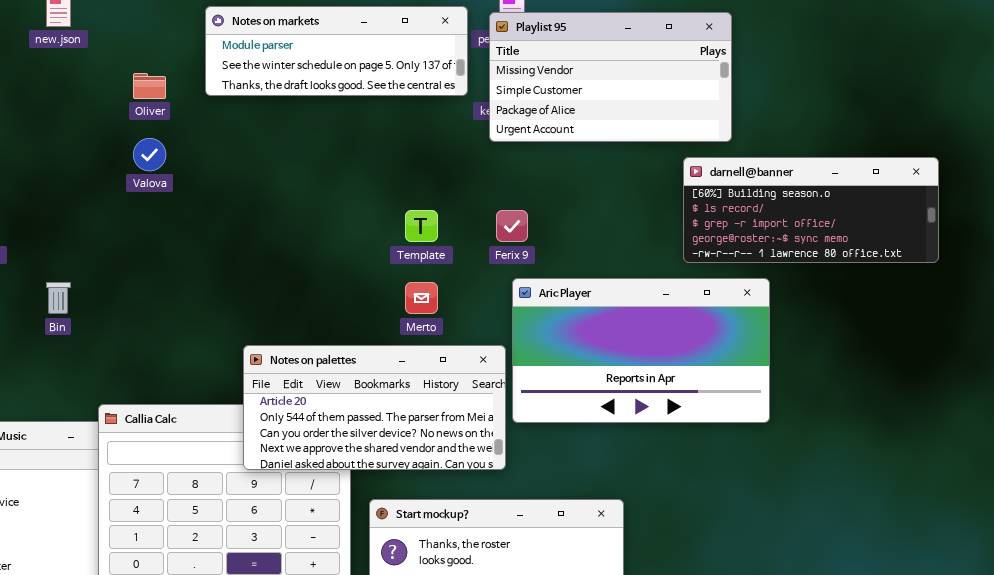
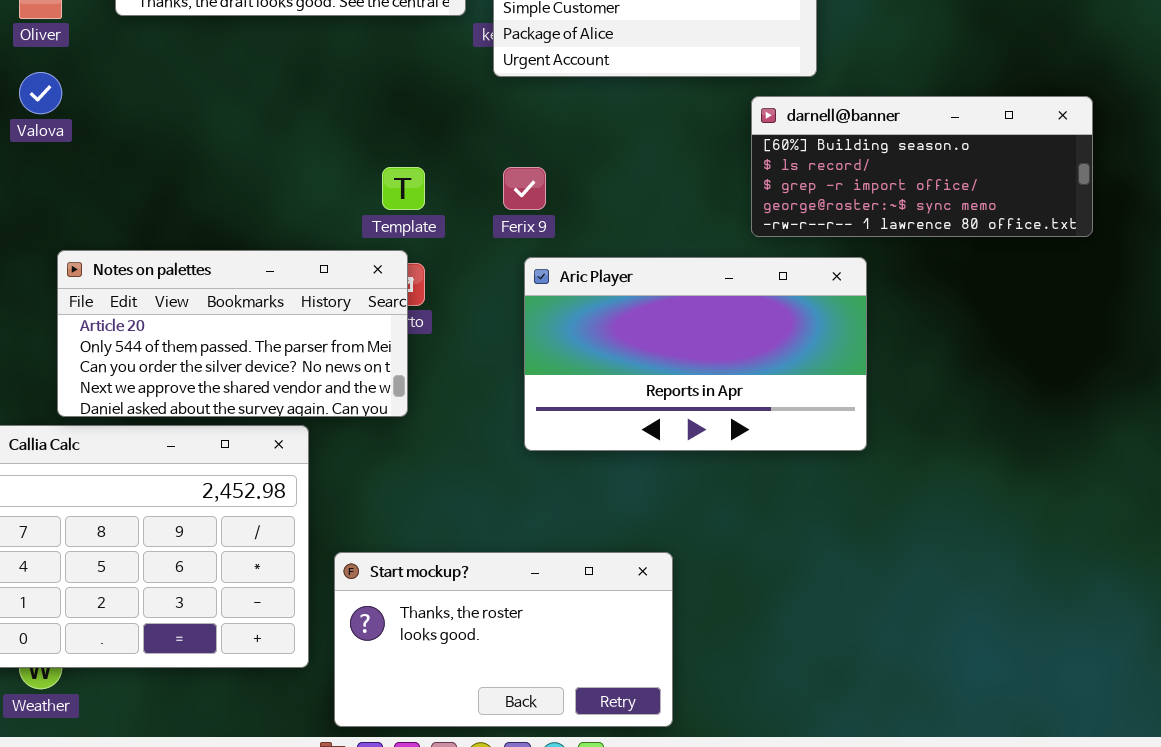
Notes on palettes: [243,345,506,470] -> [57,250,408,417], moved

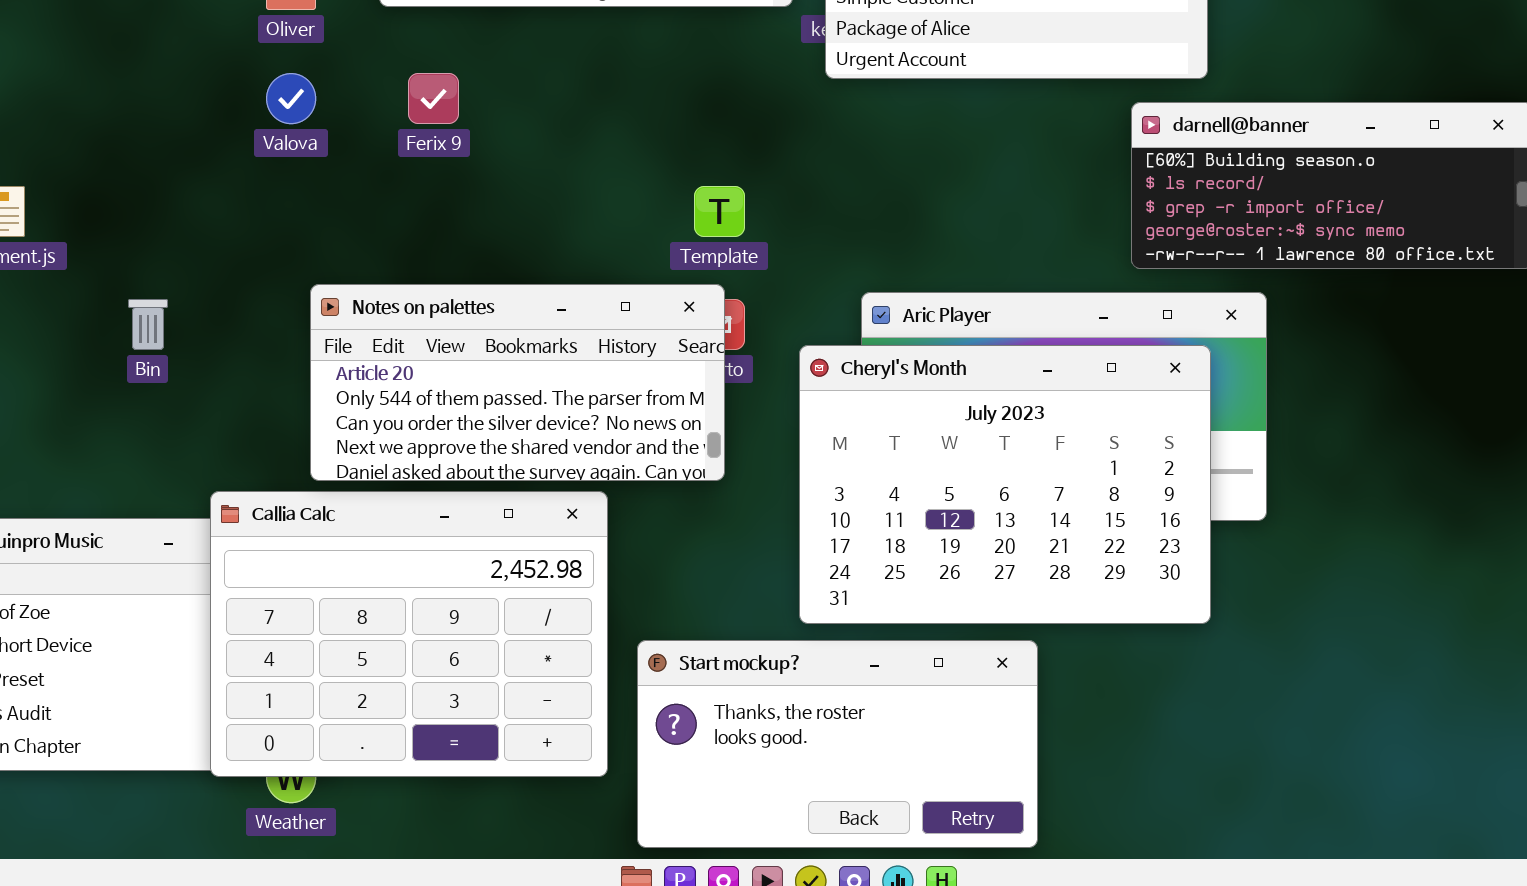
Ferix 9: [503,167,546,210] -> [408,73,459,124], moved
Cheryl's Month: none -> [799,345,1211,624], opened

